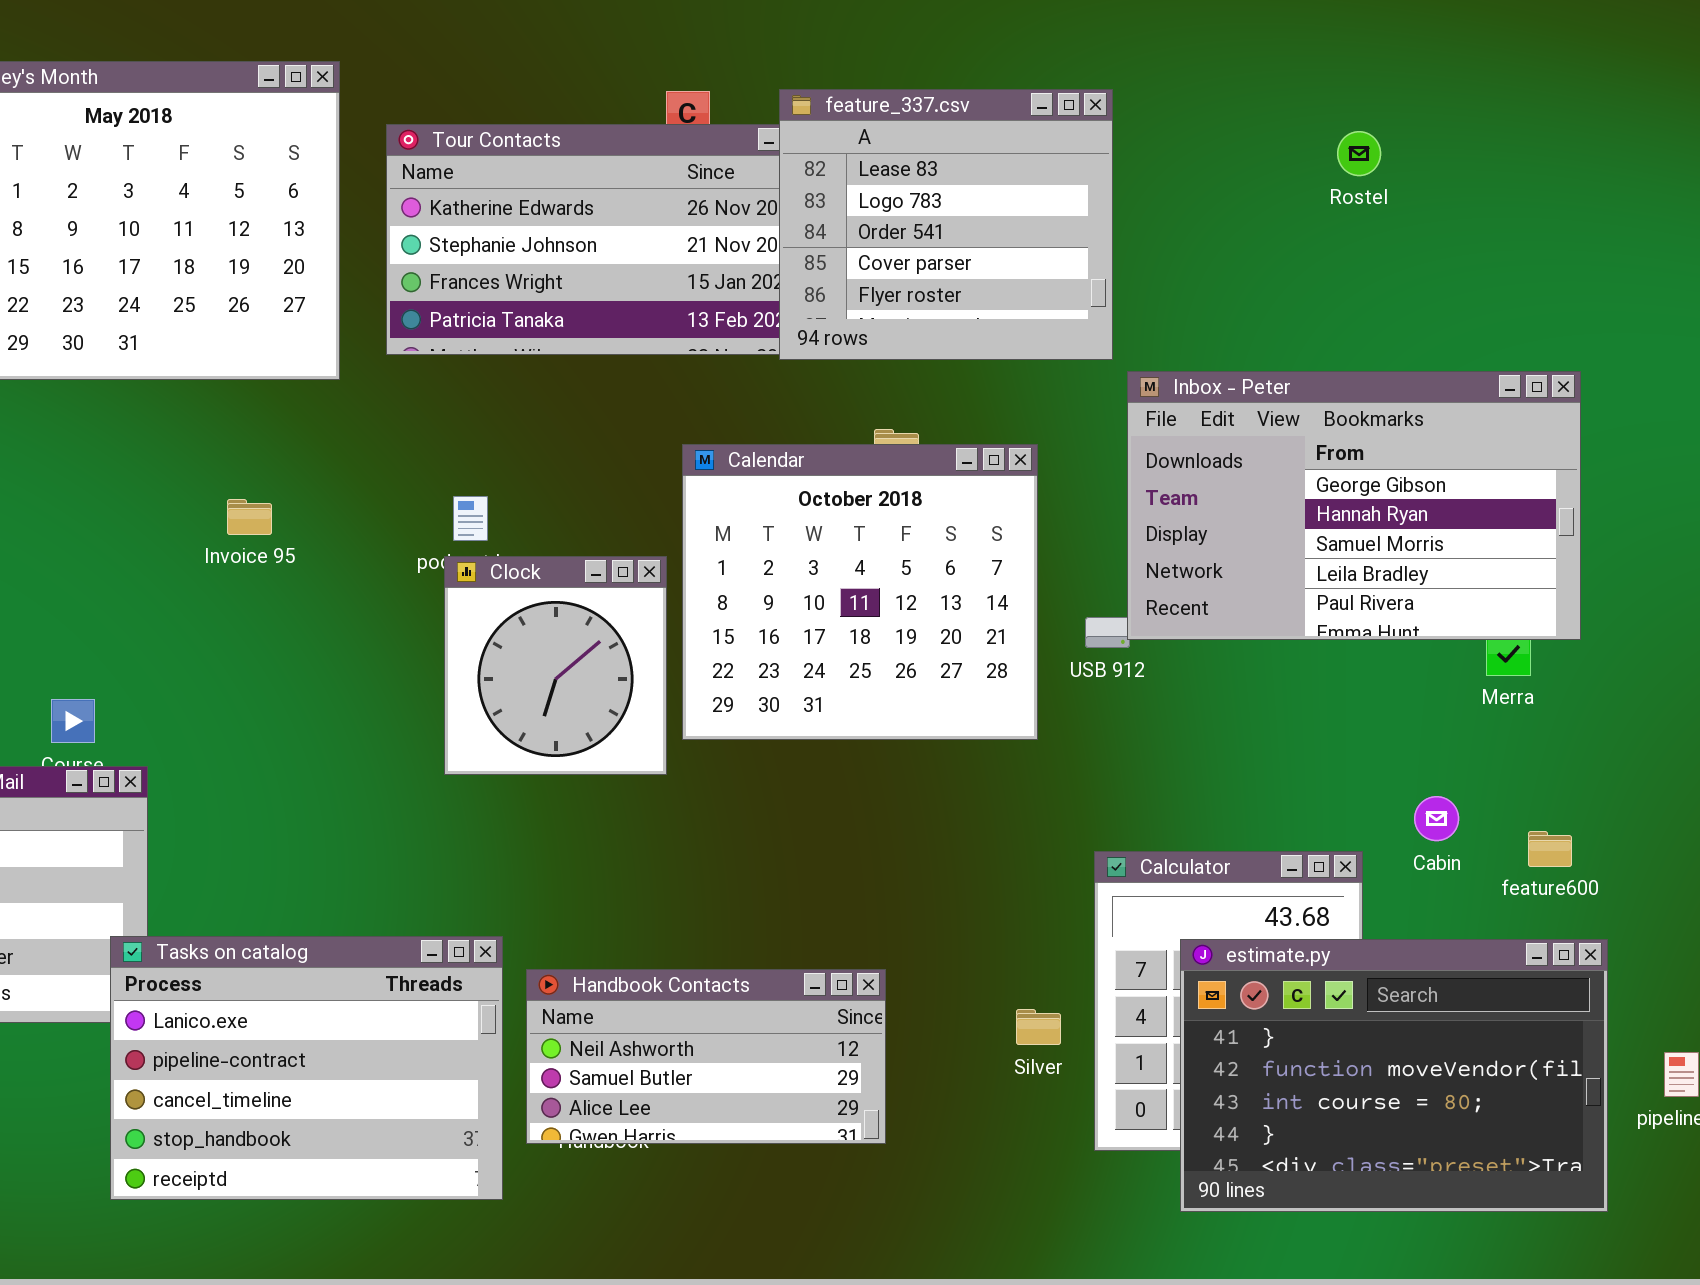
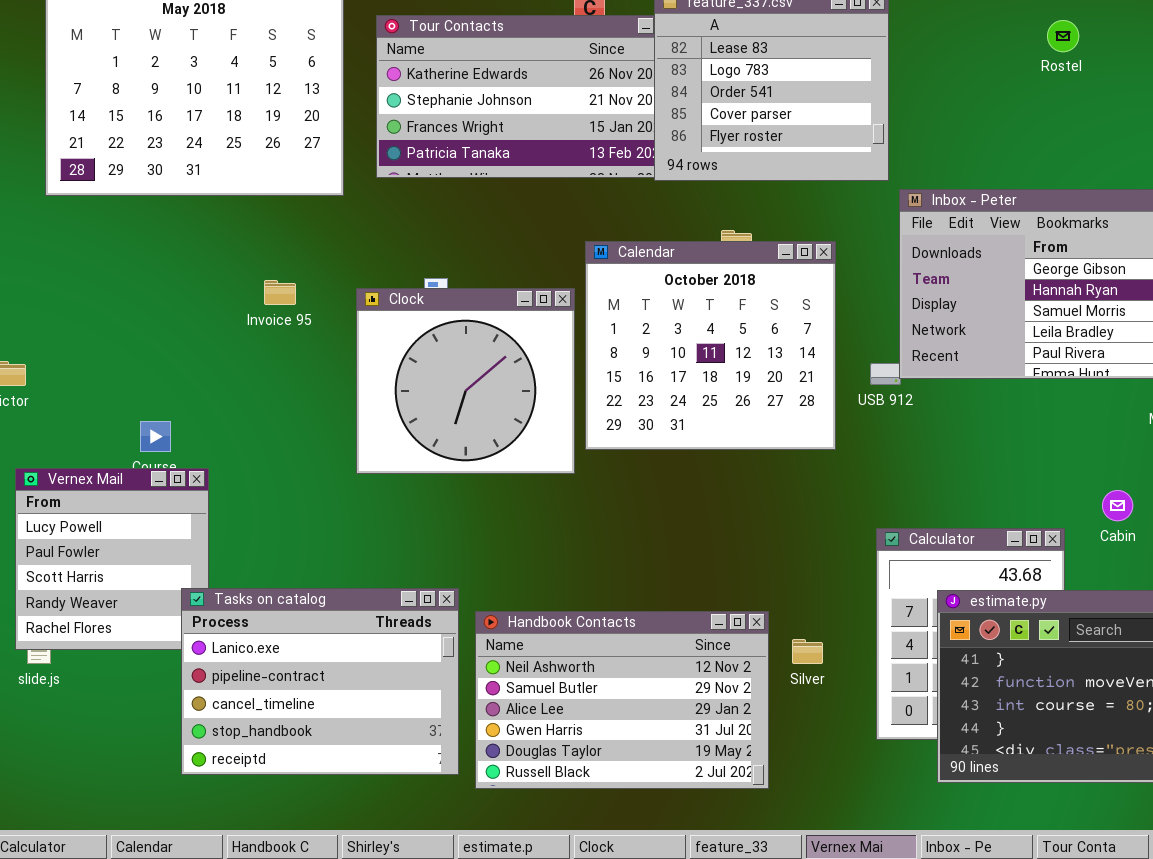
Clock: [444,556,667,775] -> [356,288,575,474], resized
Handbook Contacts: [526,969,886,1144] -> [475,611,769,789], resized
Silver: [1016,1009,1061,1045] -> [792,639,823,664], moved

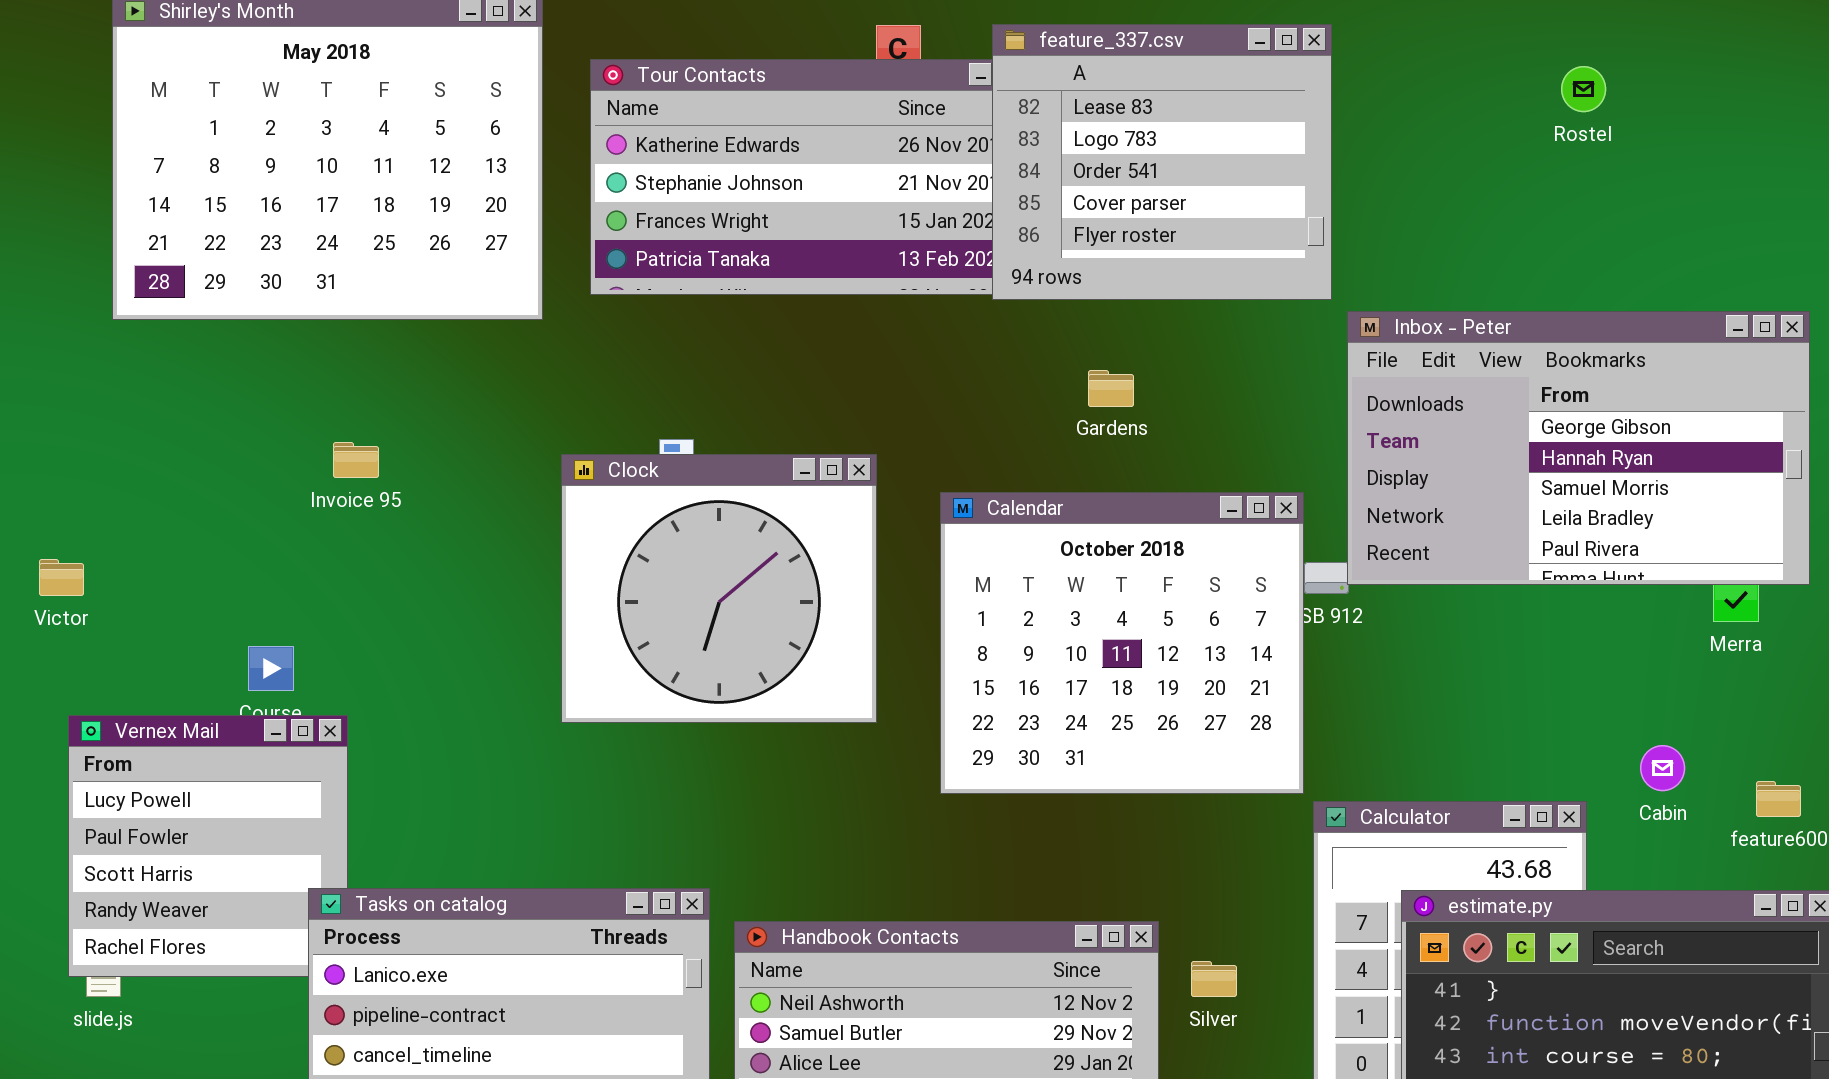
Calendar: [585,241,836,450] -> [940,492,1304,794], moved
Invoice 95: [264,280,296,305] -> [333,442,379,478], moved

